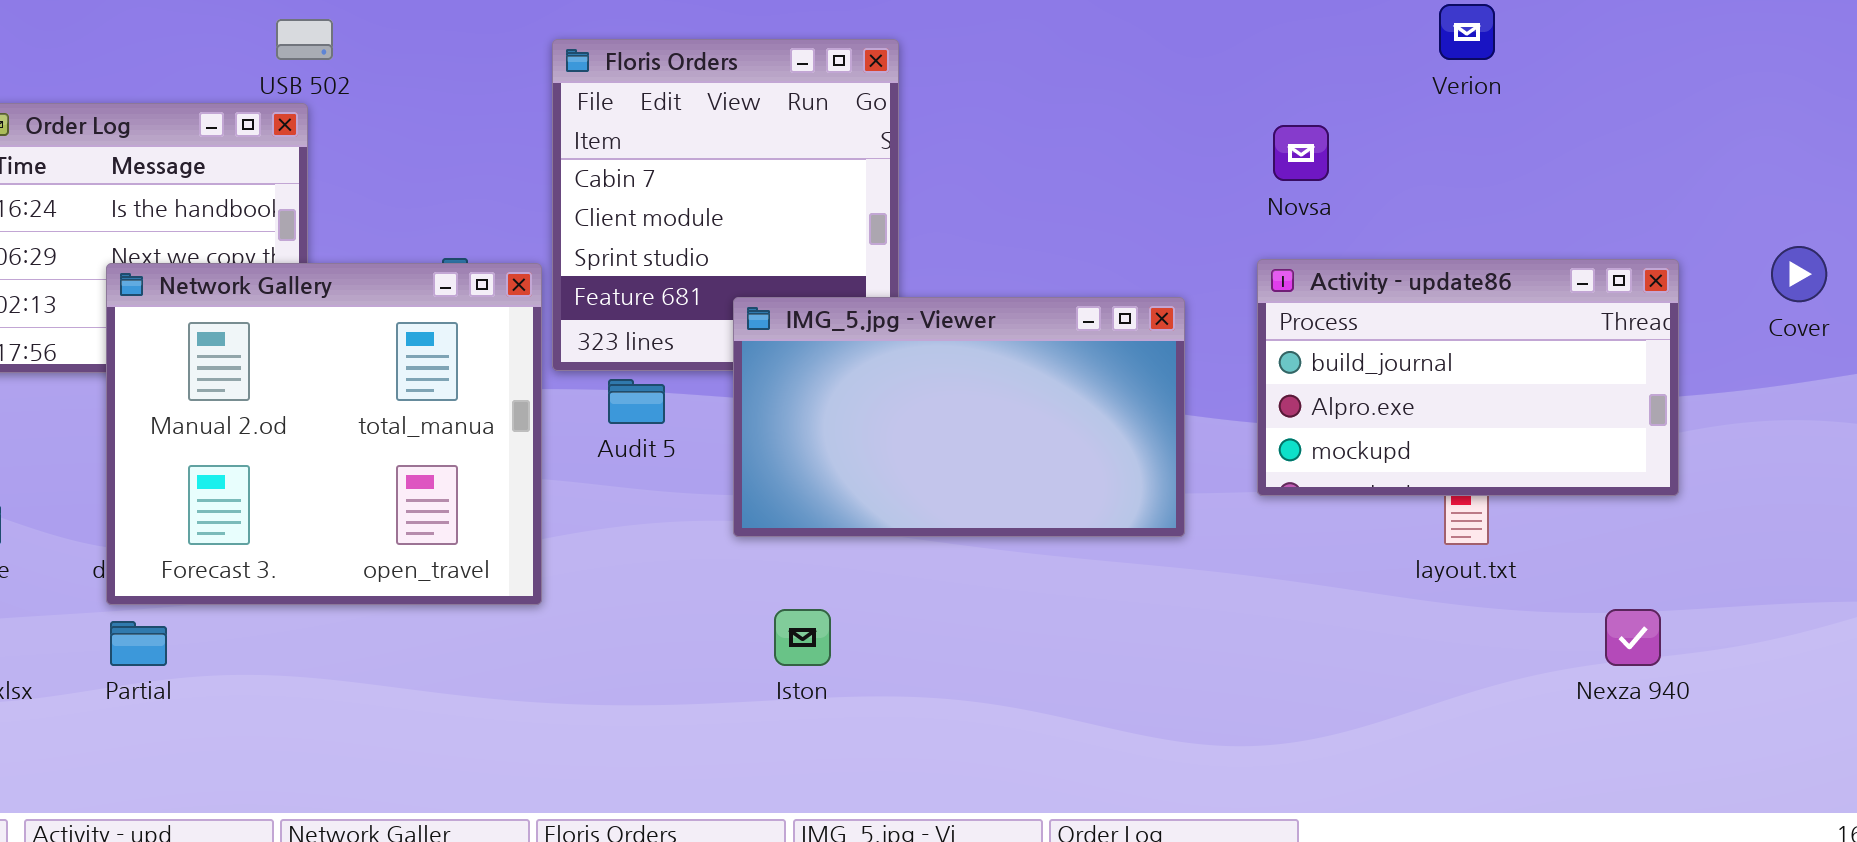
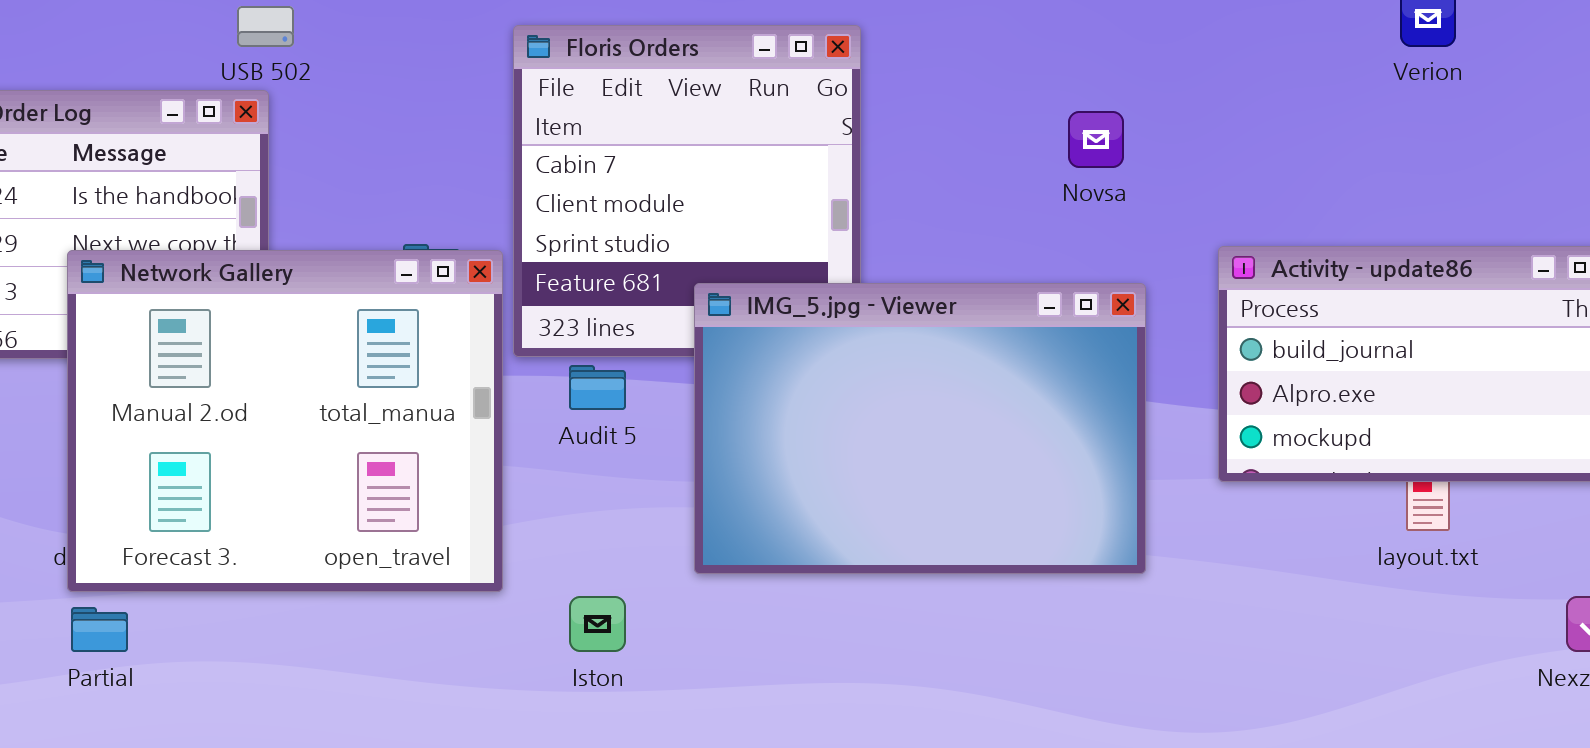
Novsa: [1273,125,1329,181] -> [1068,111,1124,168], moved
IMG_5.jpg - Viewer: [733,297,1185,537] -> [694,283,1146,574], resized
Iston: [774,609,831,666] -> [569,596,626,652], moved

